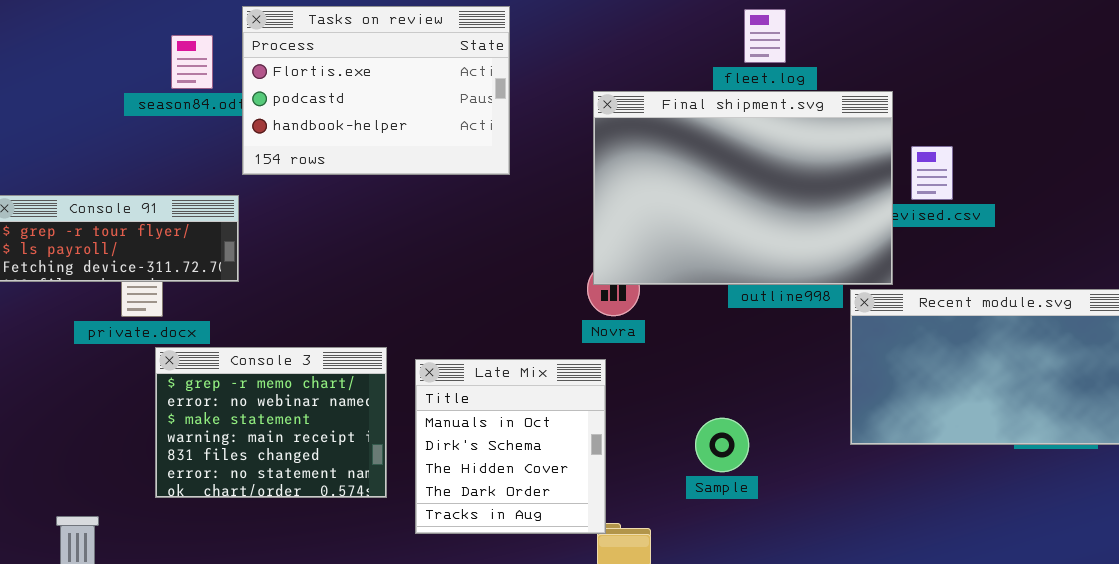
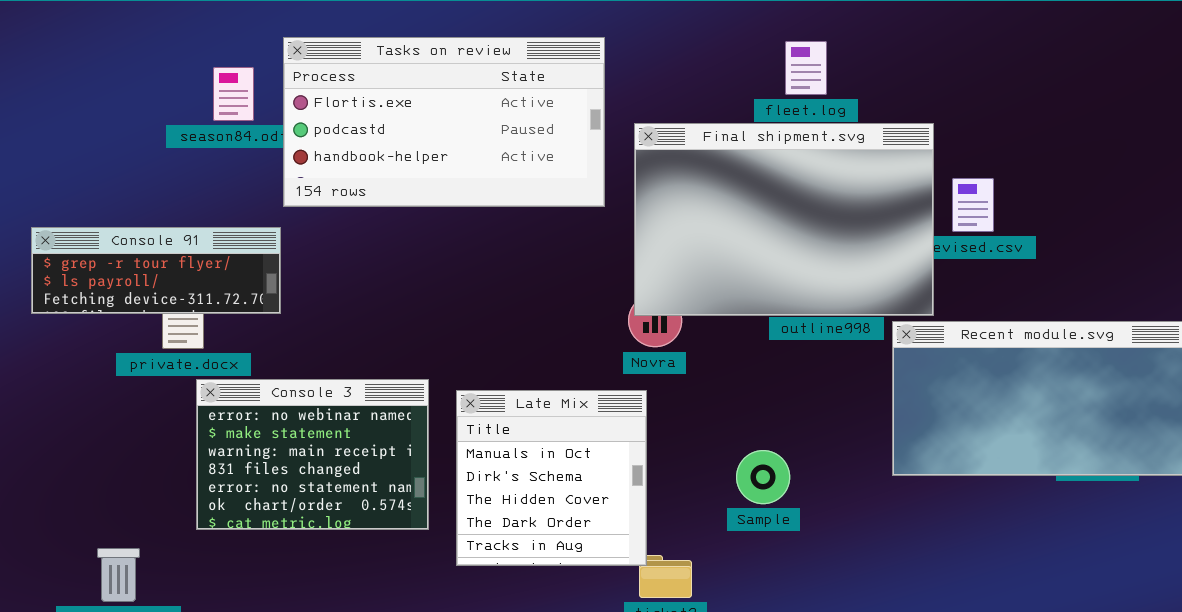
Tasks on review: [242,6,510,175] -> [283,37,605,207], resized
Console 3: [155,347,387,498] -> [196,379,429,530], scrolled down 1 row

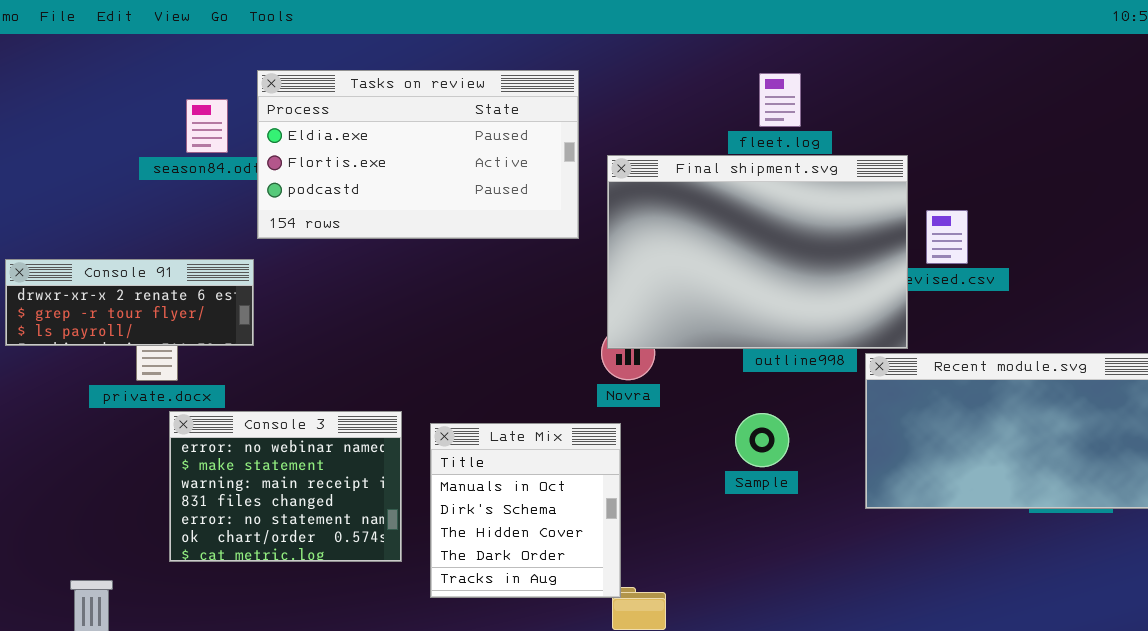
Tasks on review: [283,37,605,207] -> [257,70,579,239], scrolled up 1 row
Console 91: [31,227,281,314] -> [5,259,254,346], scrolled up 1 row
Sample: [736,450,790,504] -> [735,413,789,467], moved

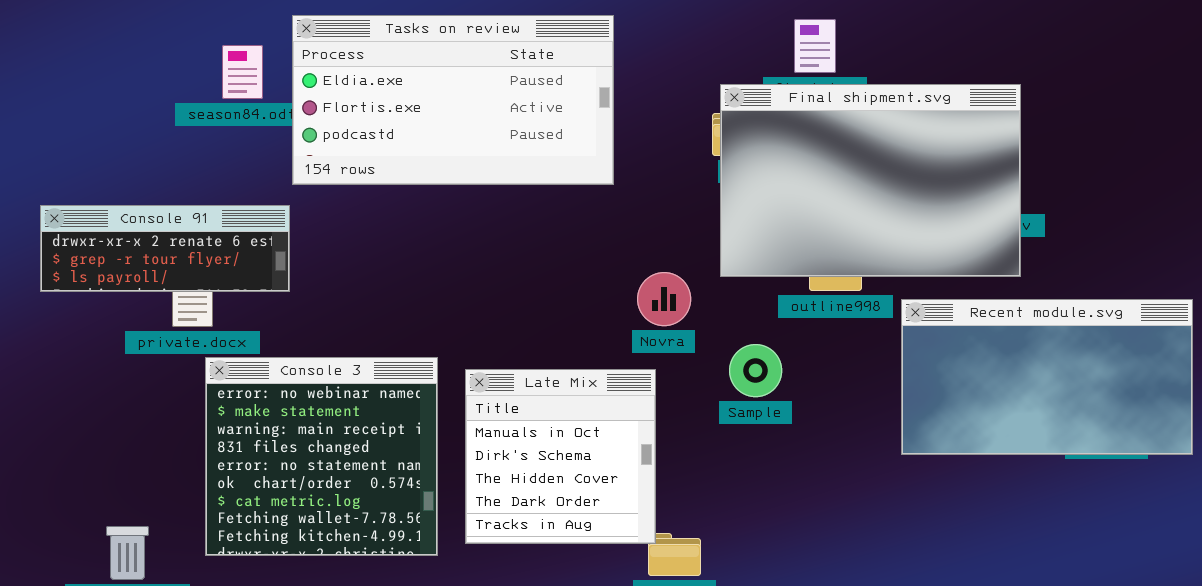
Final shipment.svg: [607,155,908,349] -> [720,84,1021,277], moved
Console 3: [169,411,402,562] -> [205,357,438,556], resized
Sample: [735,413,789,467] -> [729,344,782,397], moved

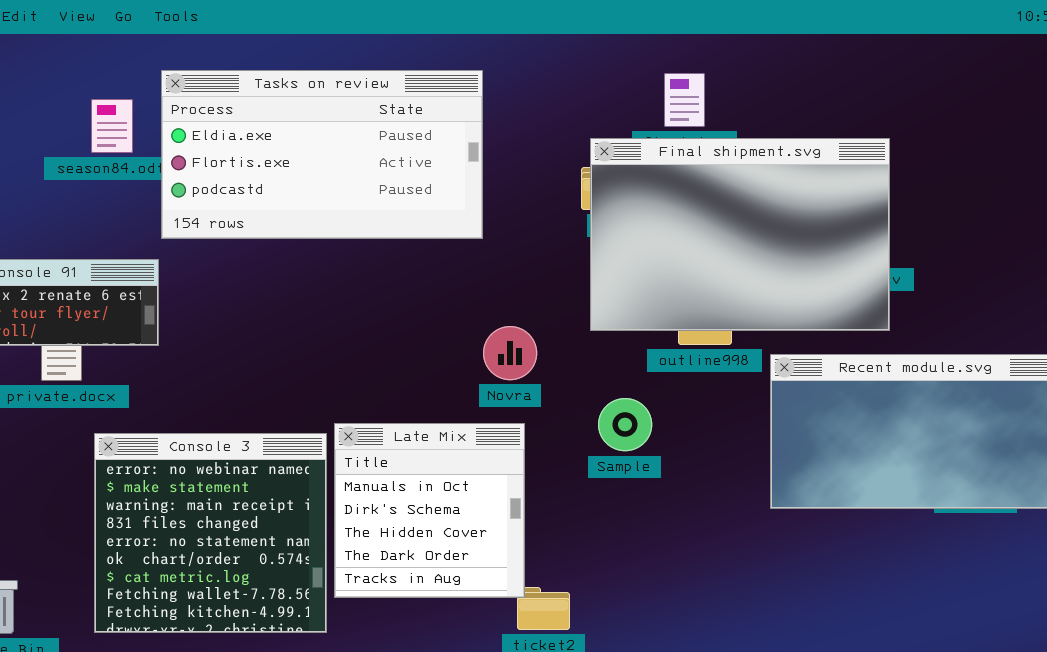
Novra: [637,272,691,326] -> [483,326,537,380], moved
Console 3: [205,357,438,556] -> [94,433,327,633], moved

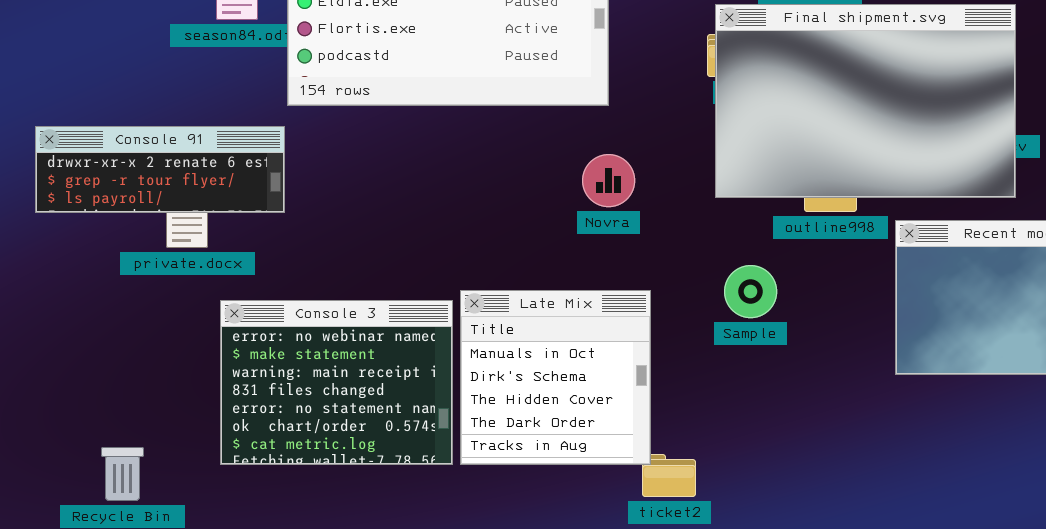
Novra: [483,326,537,380] -> [582,154,635,207], moved
Console 3: [94,433,327,633] -> [220,300,453,465], resized

